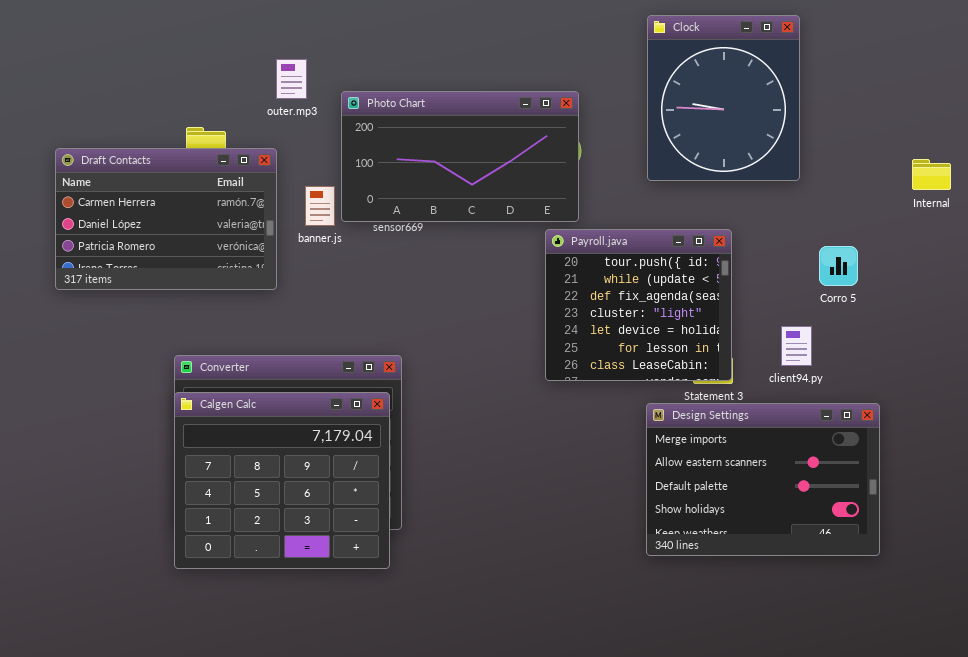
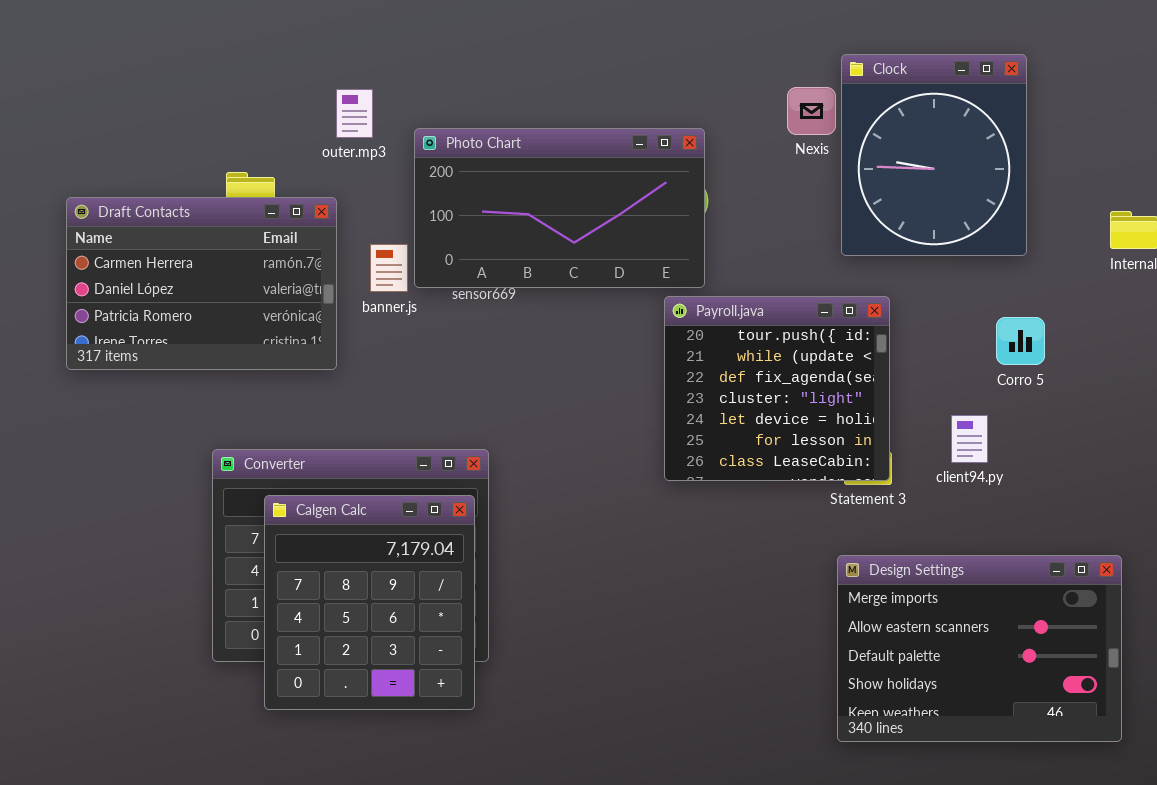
Clock: [647,15,800,181] -> [841,54,1027,256], moved
Calgen Calc: [174,392,390,569] -> [264,495,475,710], resized
Design Settings: [646,403,880,556] -> [837,555,1122,742], moved

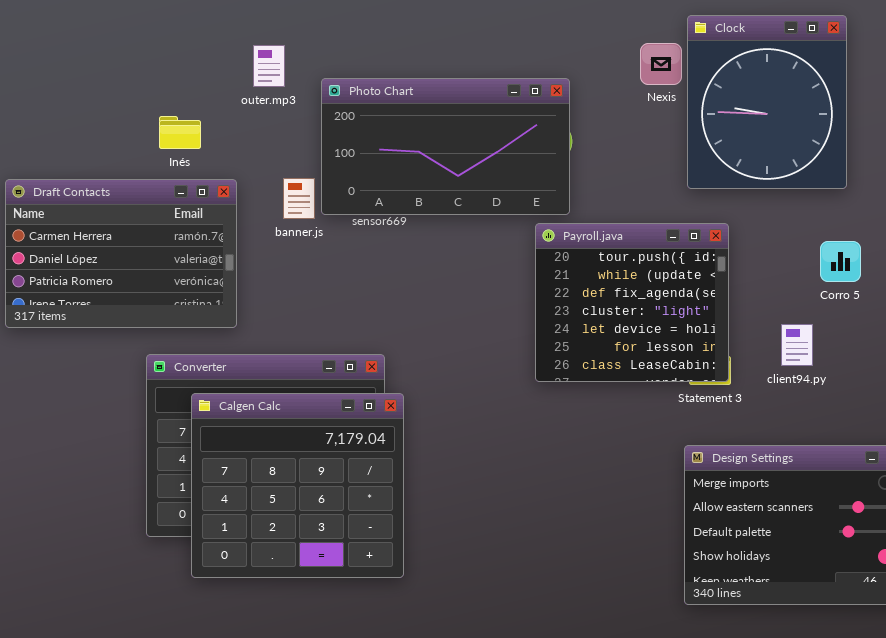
Draft Contacts: [66,197,337,370] -> [5,179,237,328], moved
Calgen Calc: [264,495,475,710] -> [191,393,404,578], resized

